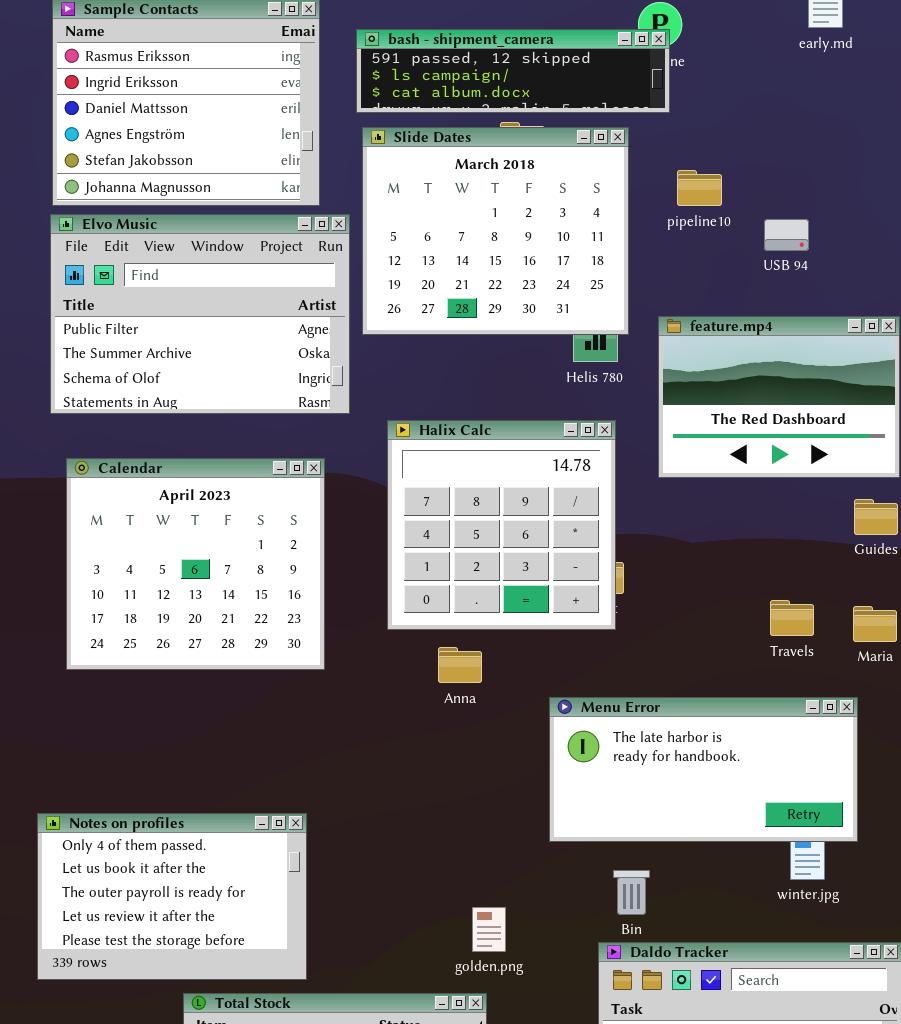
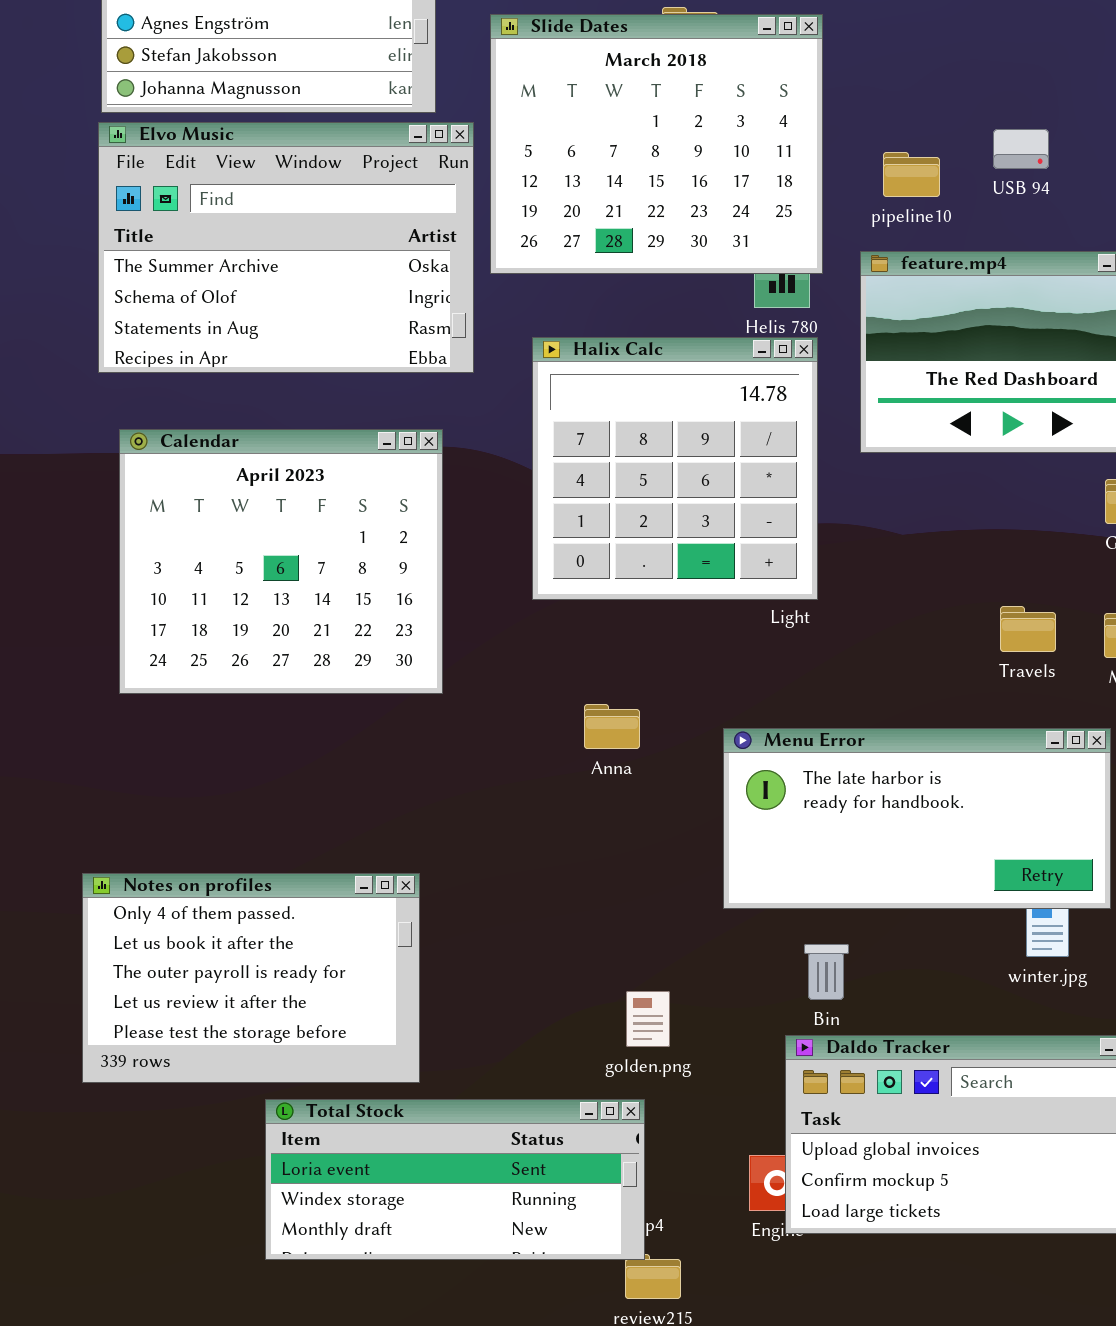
pipeline10: [677,170,722,206] -> [883,152,940,197], moved
Elvo Music: [50,214,350,414] -> [98,122,474,373], scrolled down 1 row
Halix Calc: [387,420,616,630] -> [532,337,818,600], moved
Anna: [438,647,482,683] -> [584,704,640,749], moved

